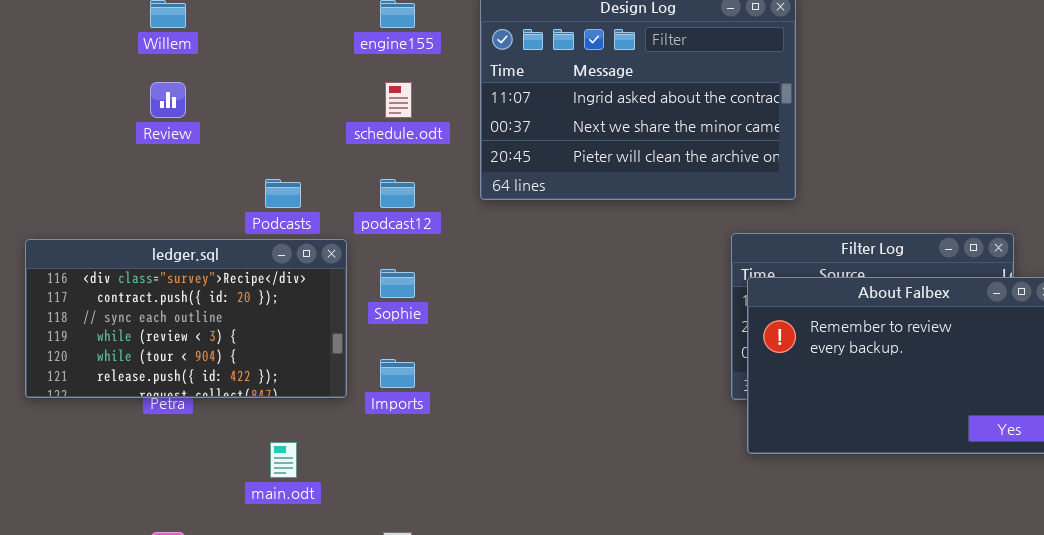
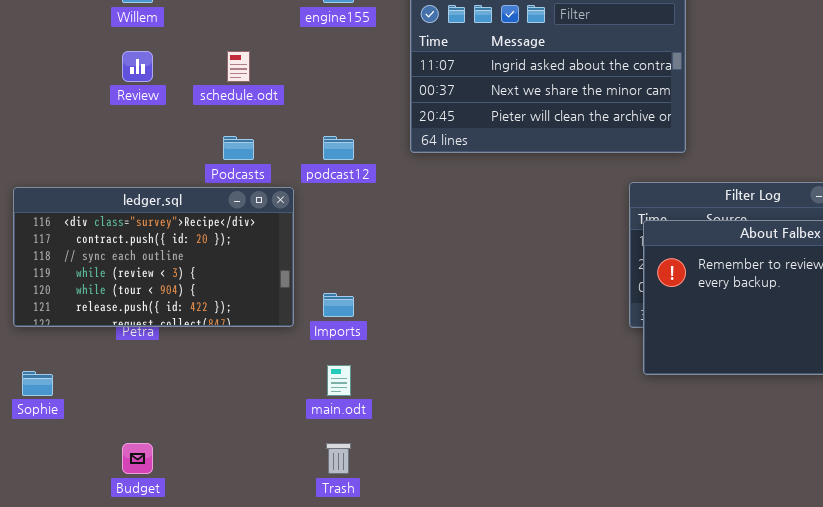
schedule.odt: [385,82,412,118] -> [227,51,250,82], moved
Sophie: [380,269,415,298] -> [22,371,53,396], moved
main.odt: [270,442,297,478] -> [327,365,351,396], moved

